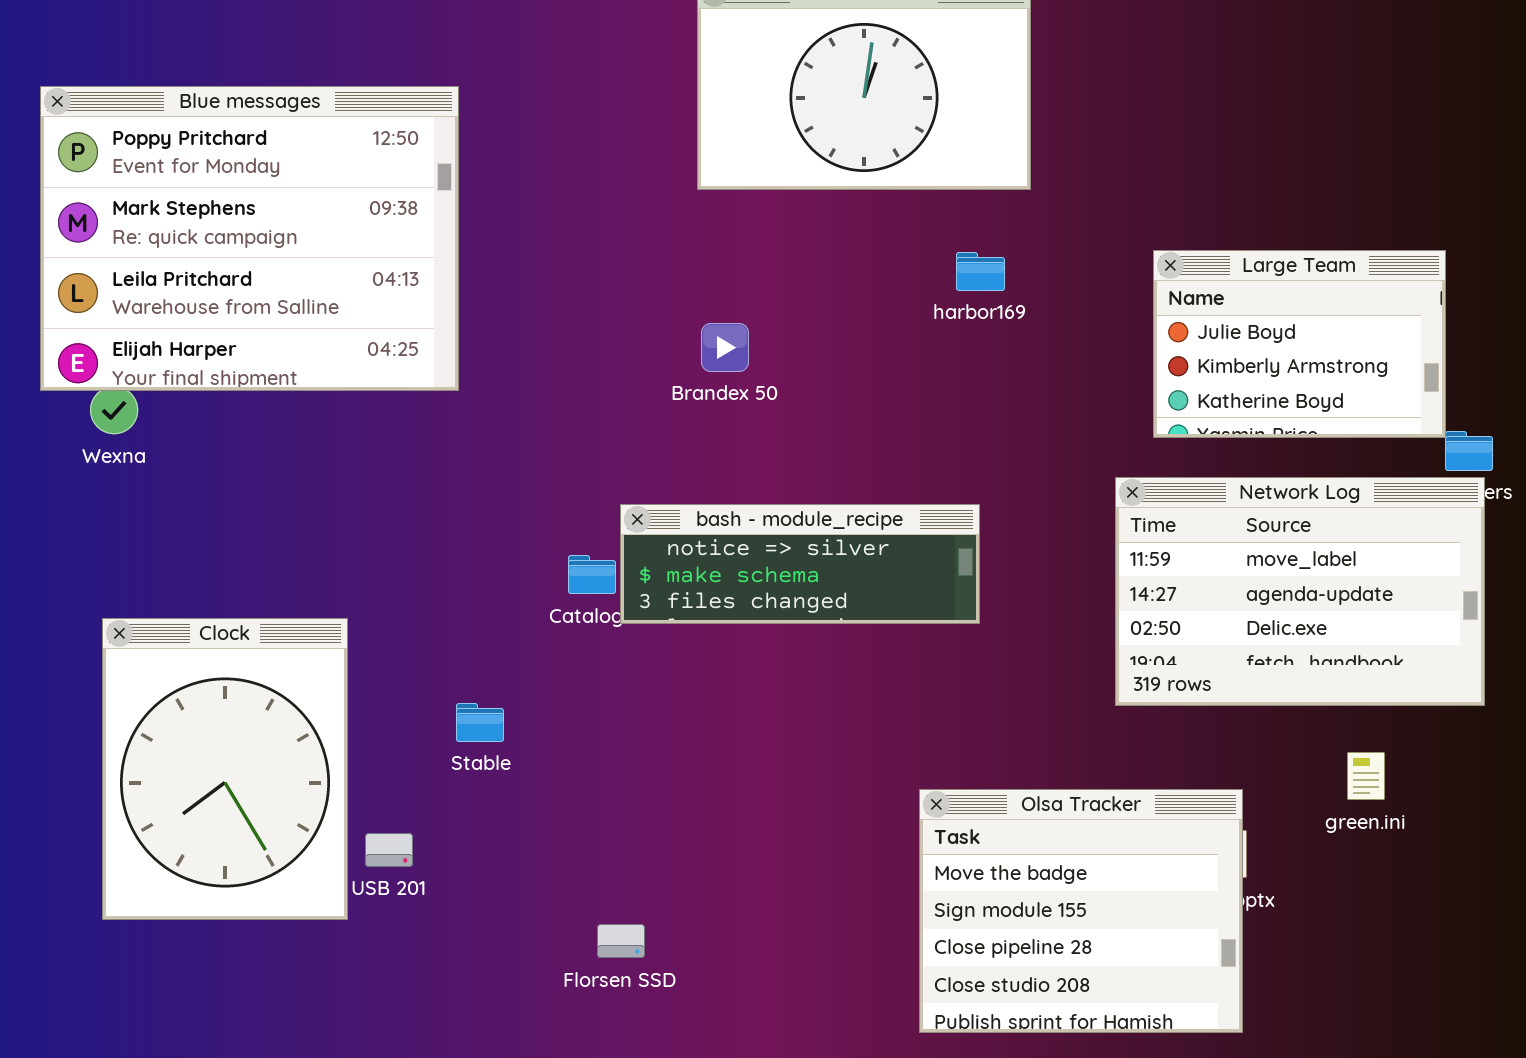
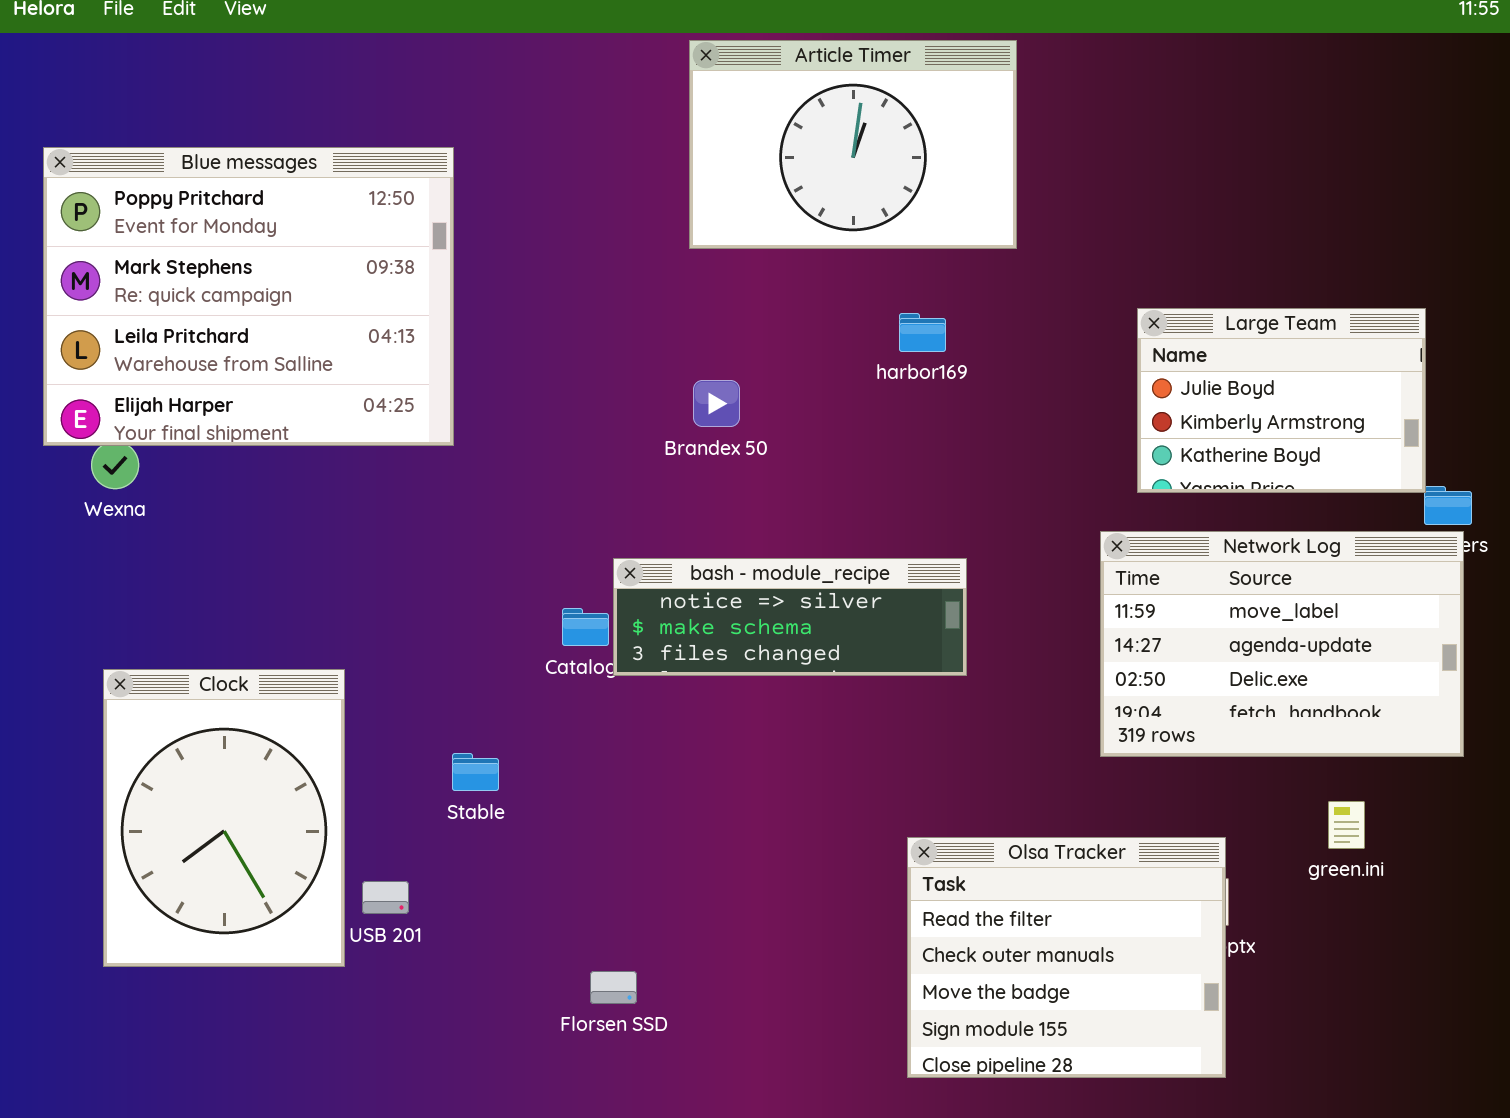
harbor169: [956,252,1005,291] -> [899,313,946,352], moved
Olsa Tracker: [919,789,1243,1033] -> [907,837,1226,1078], scrolled up 2 rows

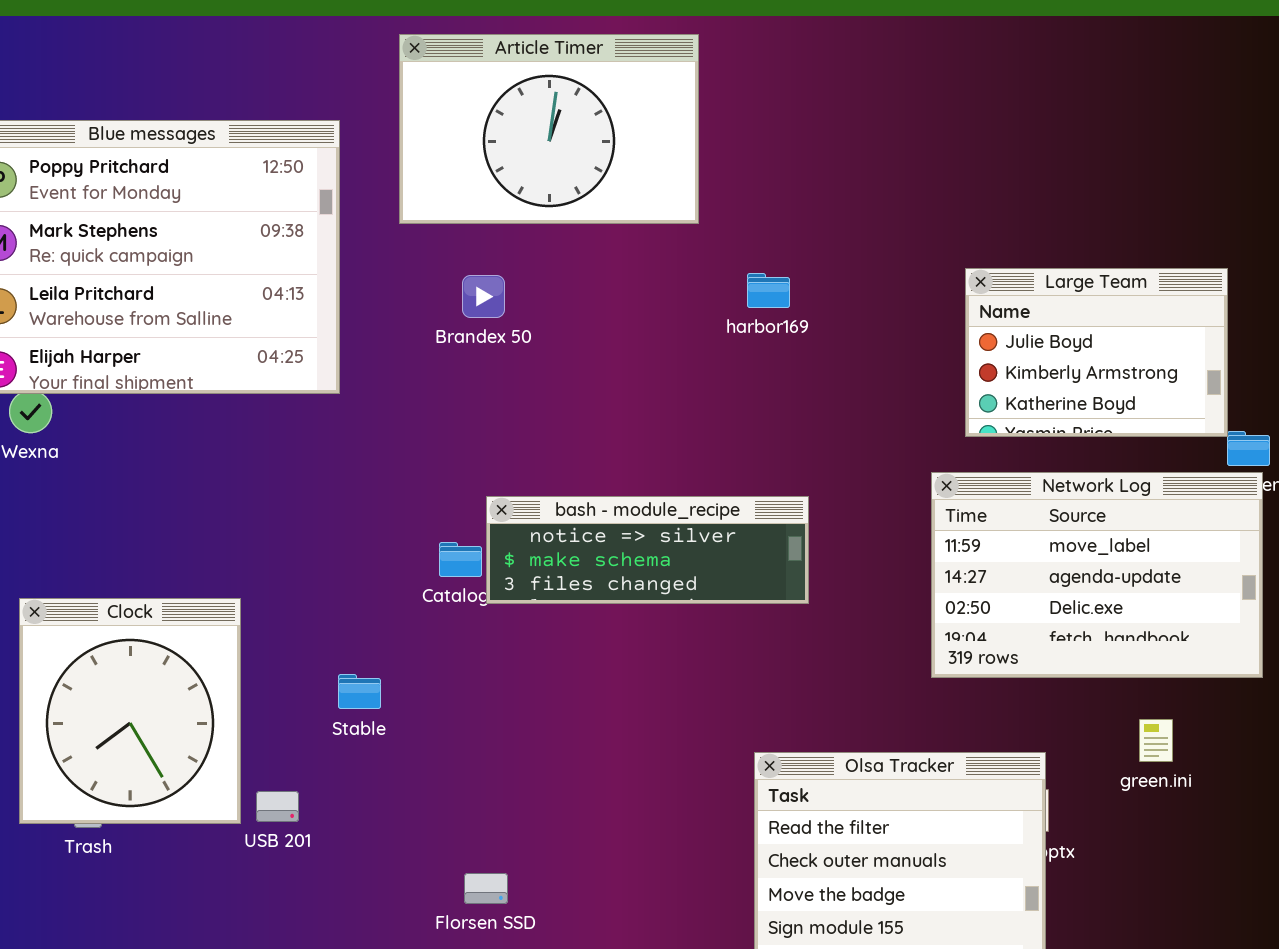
Article Timer: [689,40,1017,249] -> [399,34,699,224], moved
Brandex 50: [693,380,740,427] -> [462,275,505,318], moved
Clock: [103,669,345,967] -> [19,598,241,824], resized

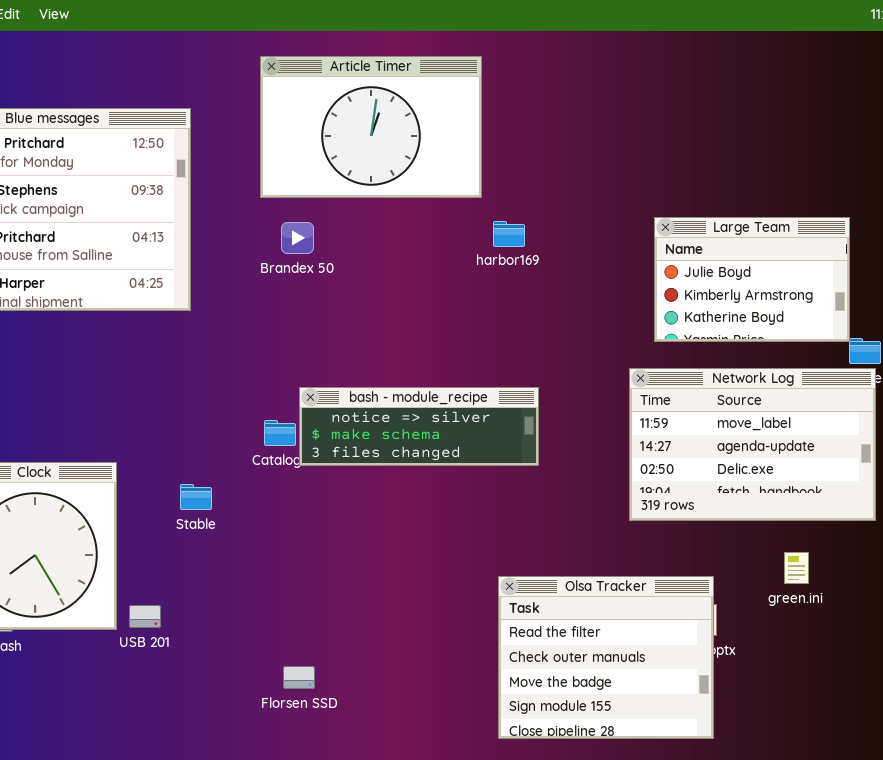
Article Timer: [399,34,699,224] -> [260,56,482,198], moved
Stable: [338,674,381,709] -> [180,484,212,510], moved

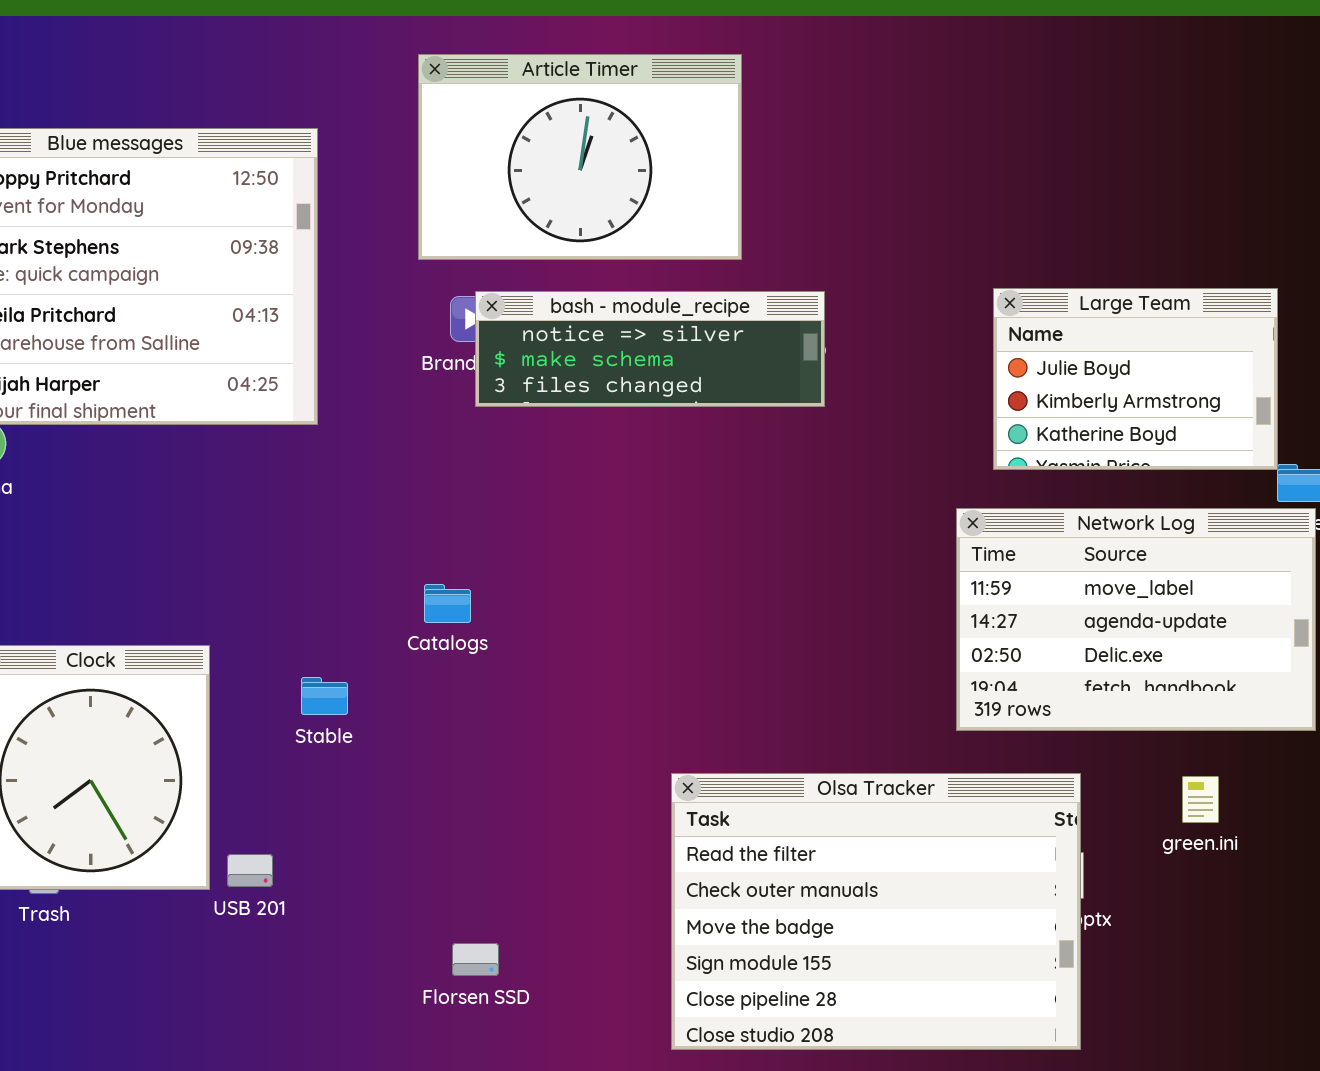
bash - module_recipe: [299,387,539,466] -> [475,291,825,407], moved
Olsa Tracker: [498,576,714,739] -> [671,773,1081,1050], resized

